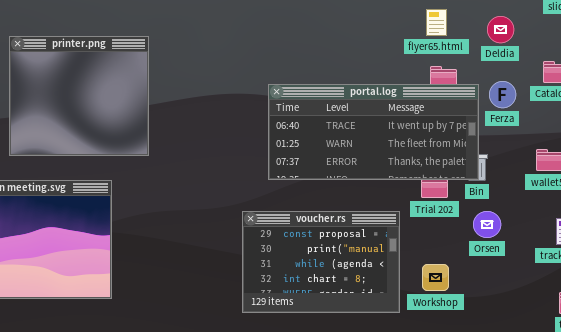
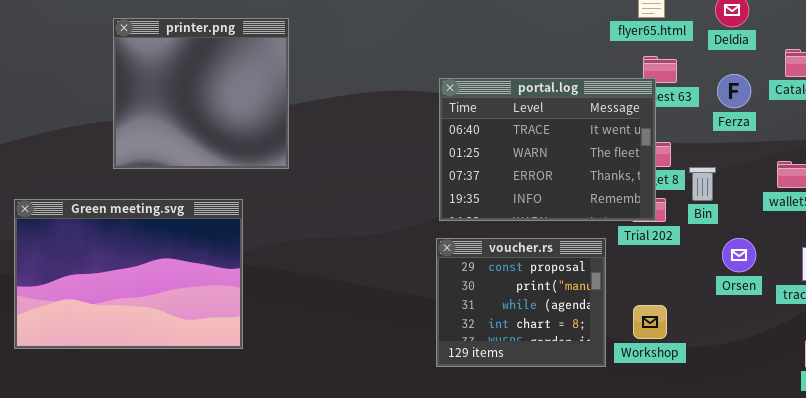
portal.log: [268,84,479,180] -> [439,78,656,221], resized
voucher.rs: [242,211,400,313] -> [436,238,606,367], resized
Orsen: [473,211,501,238] -> [722,238,756,272], moved

